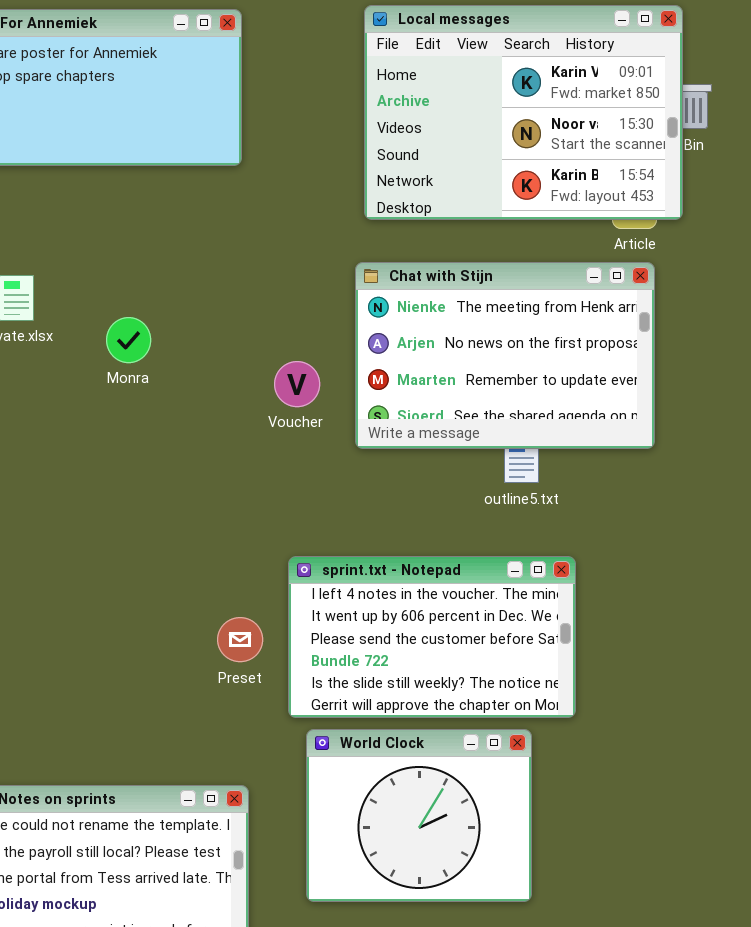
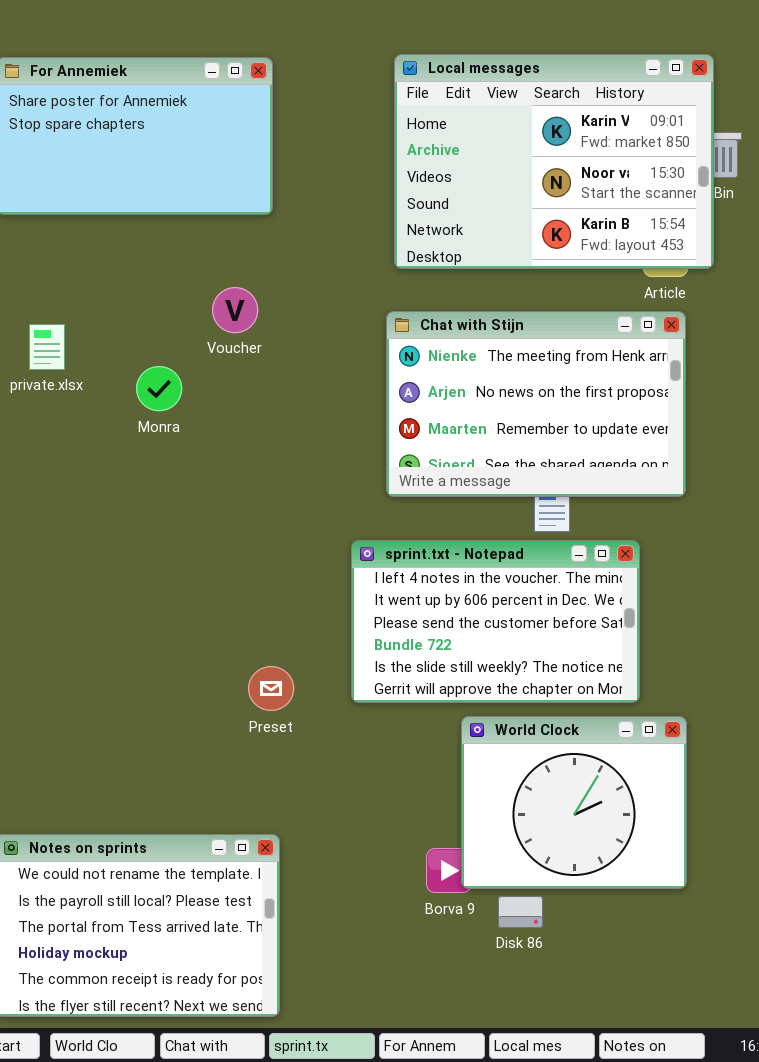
Voucher: [274,361,320,407] -> [212,287,258,333], moved
sprint.txt - Notepad: [288,556,576,718] -> [351,540,640,703], moved
World Clock: [306,729,532,902] -> [461,716,687,889], moved

